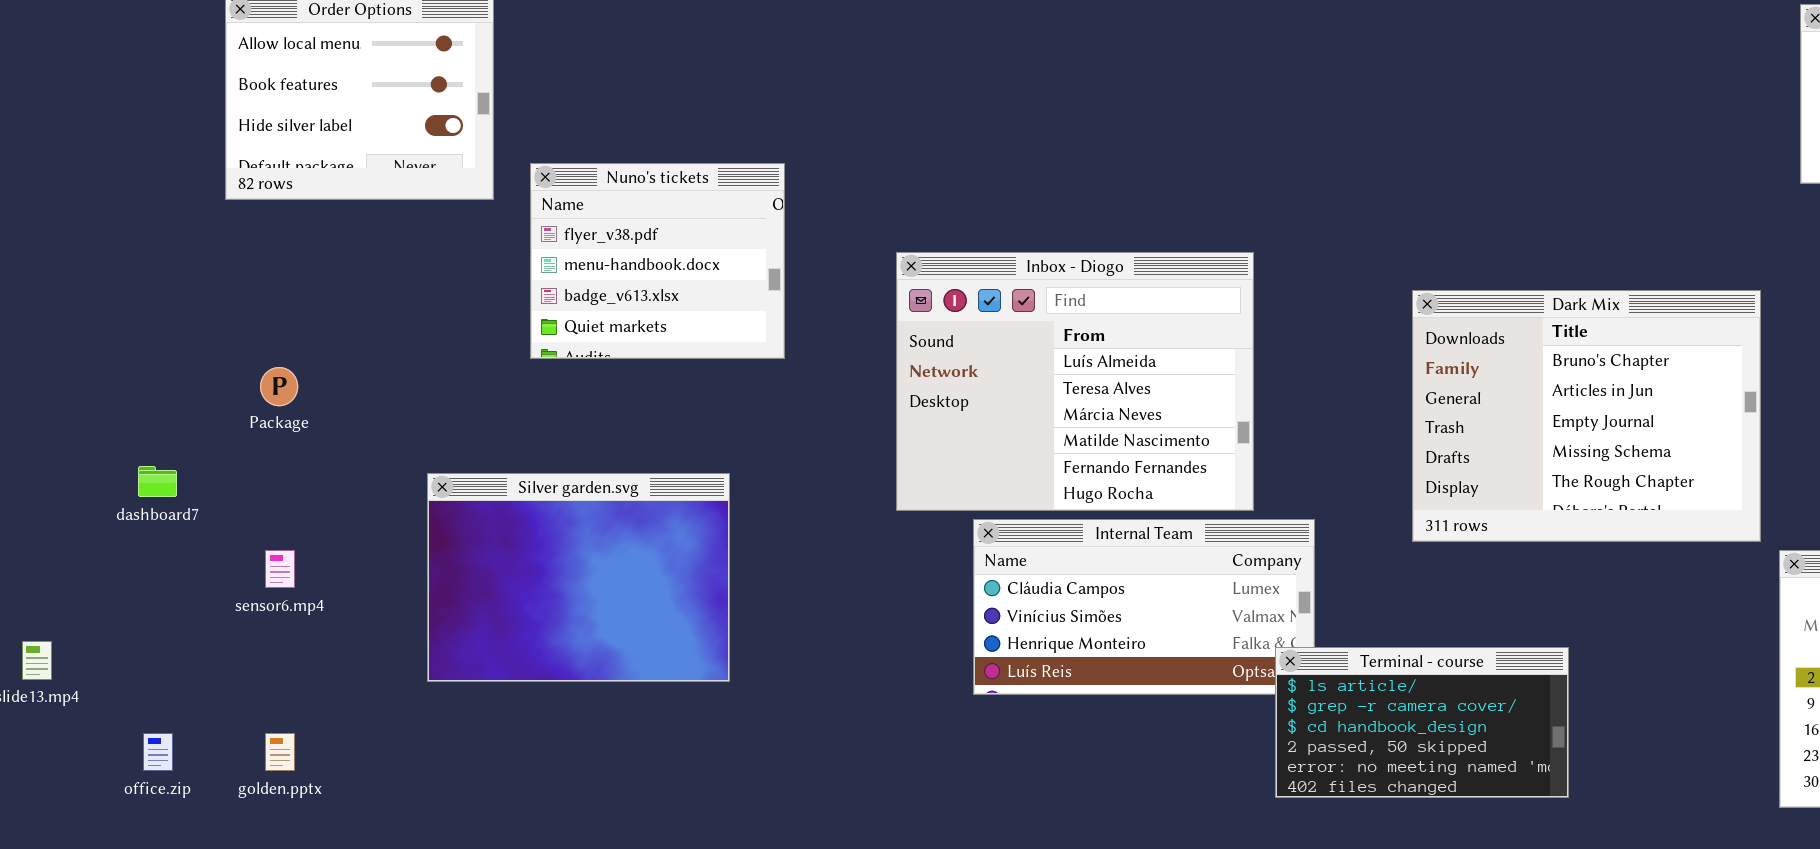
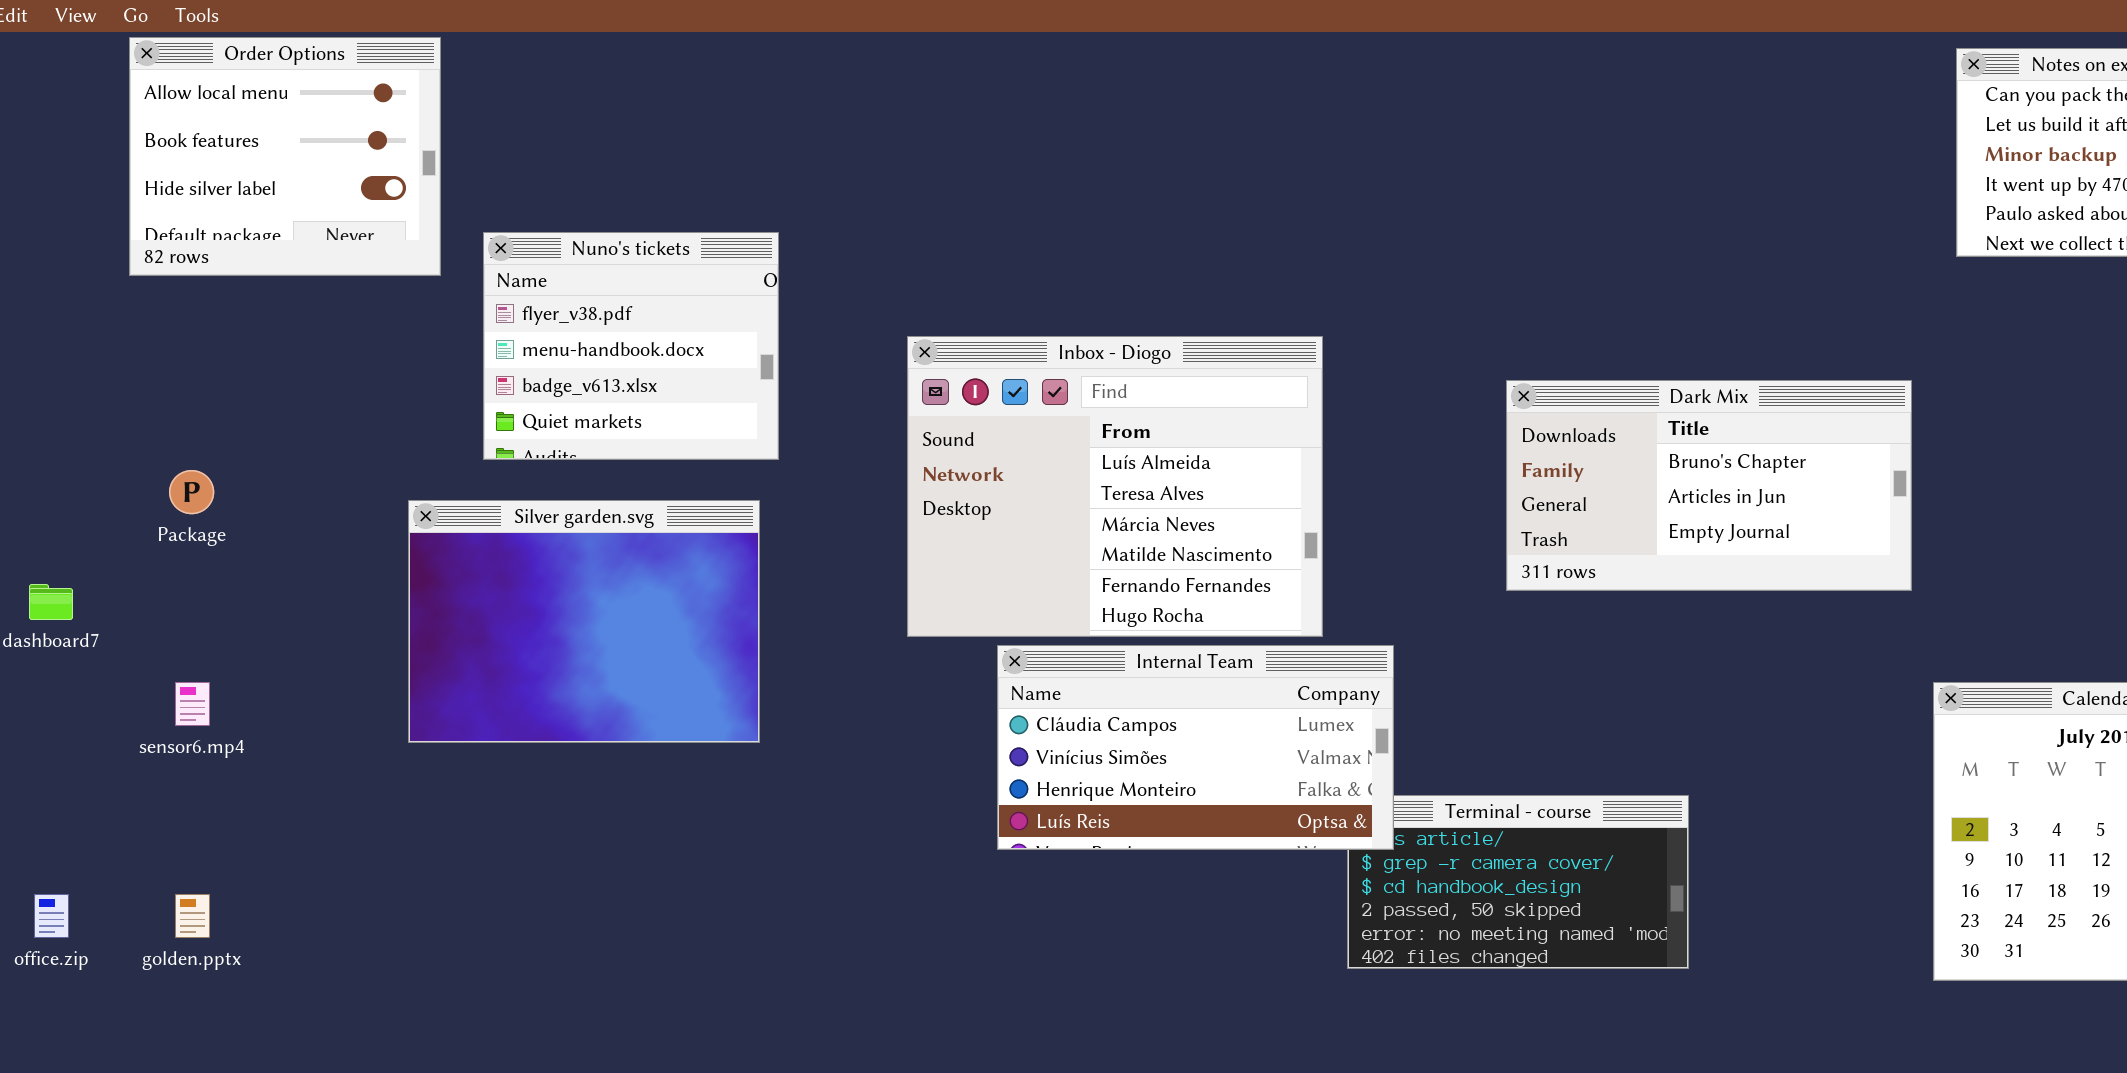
Dark Mix: [1412,290,1761,542] -> [1506,380,1912,591], resized
Silver garden.svg: [427,473,730,682] -> [408,500,760,743], moved
Internal Team: [973,519,1315,695] -> [997,645,1394,850], raised

